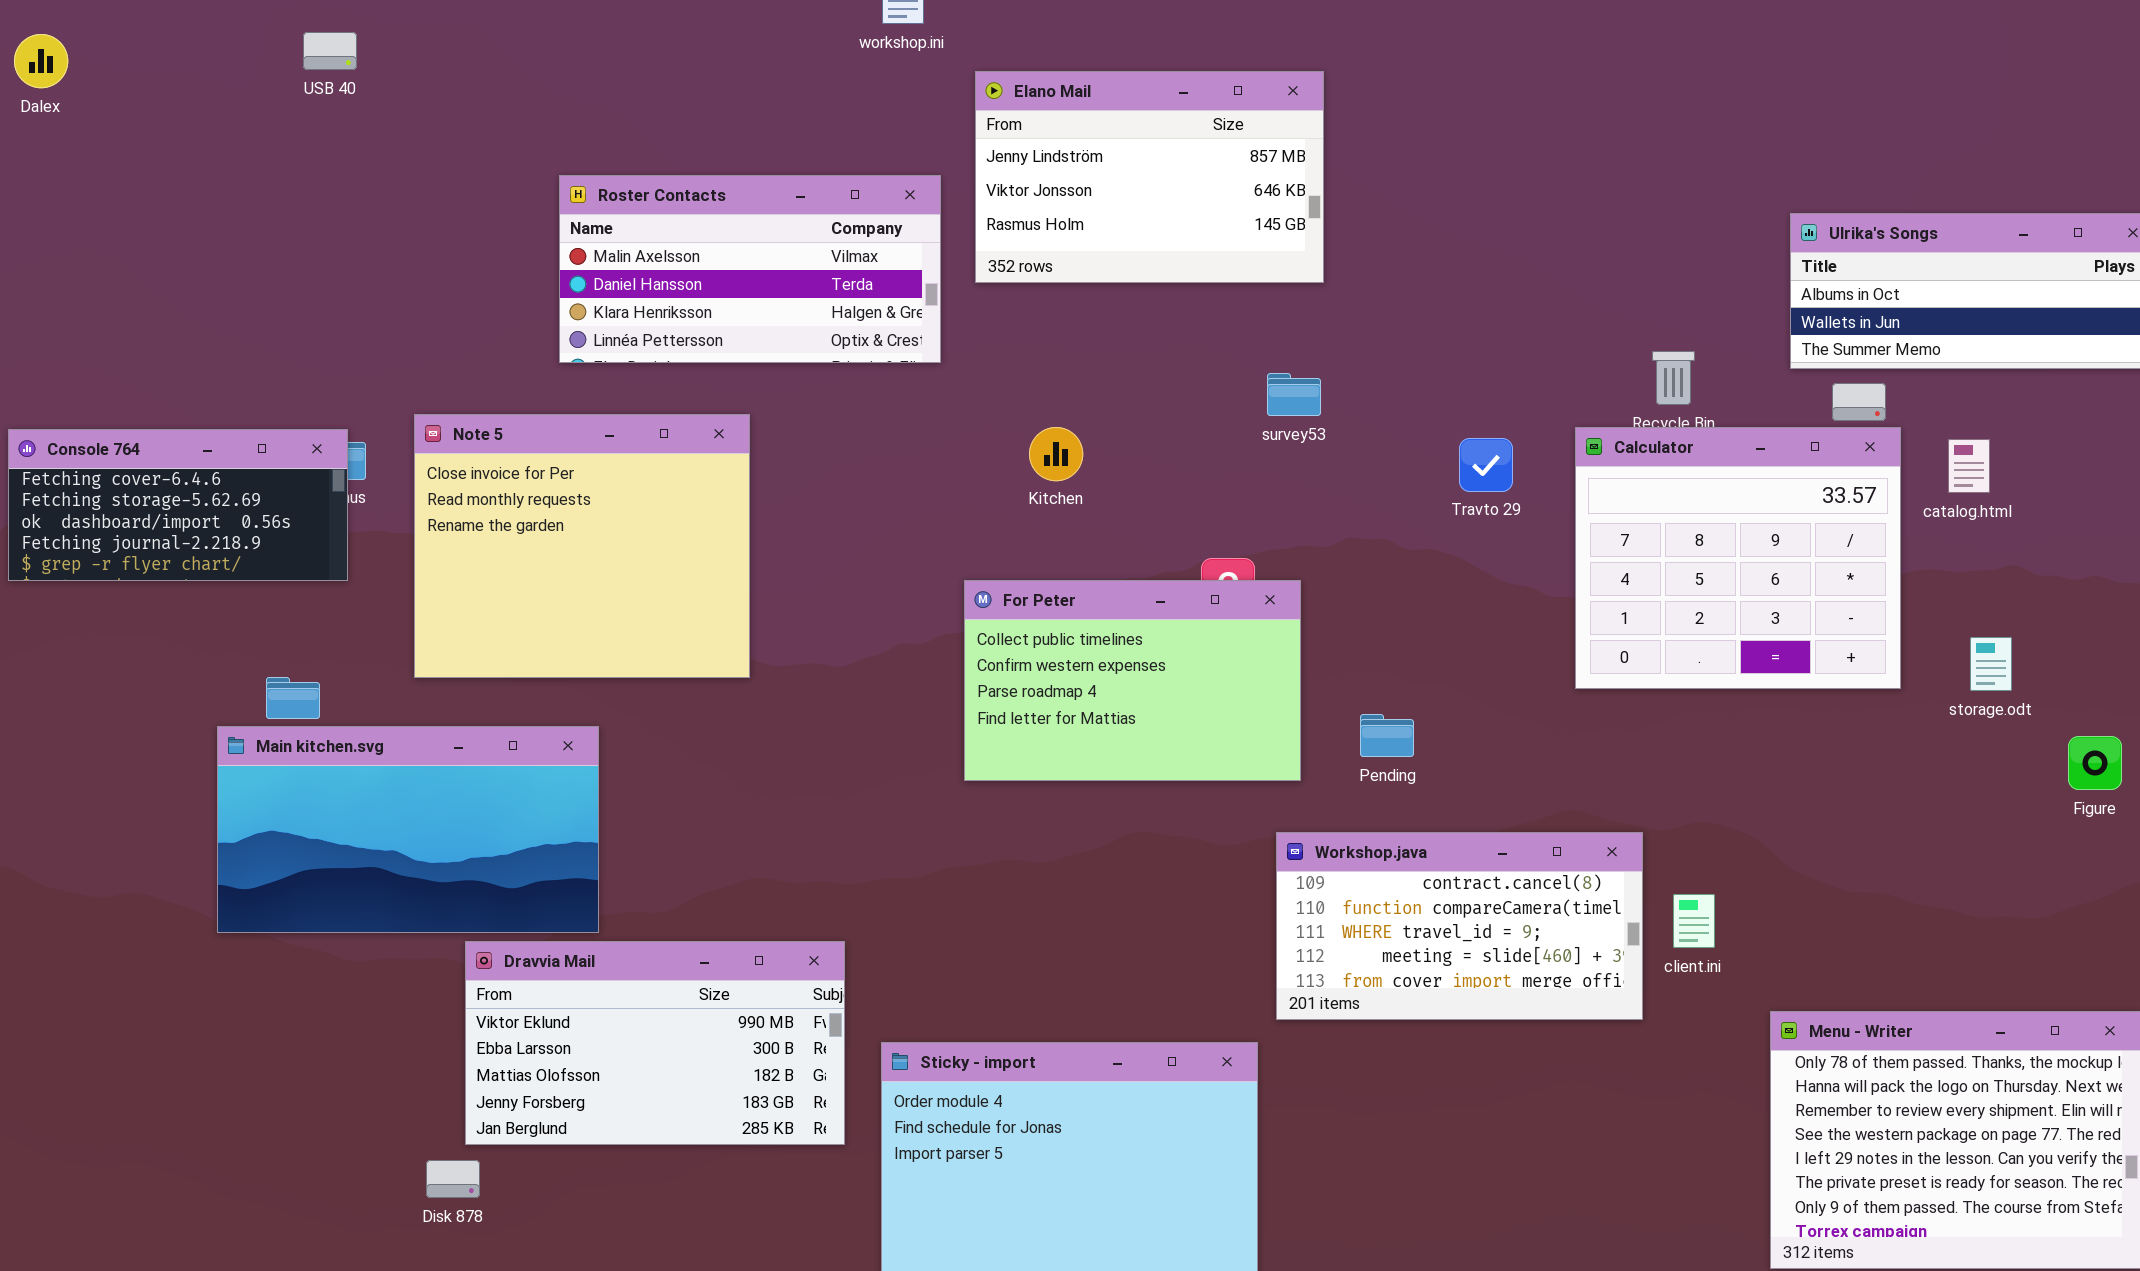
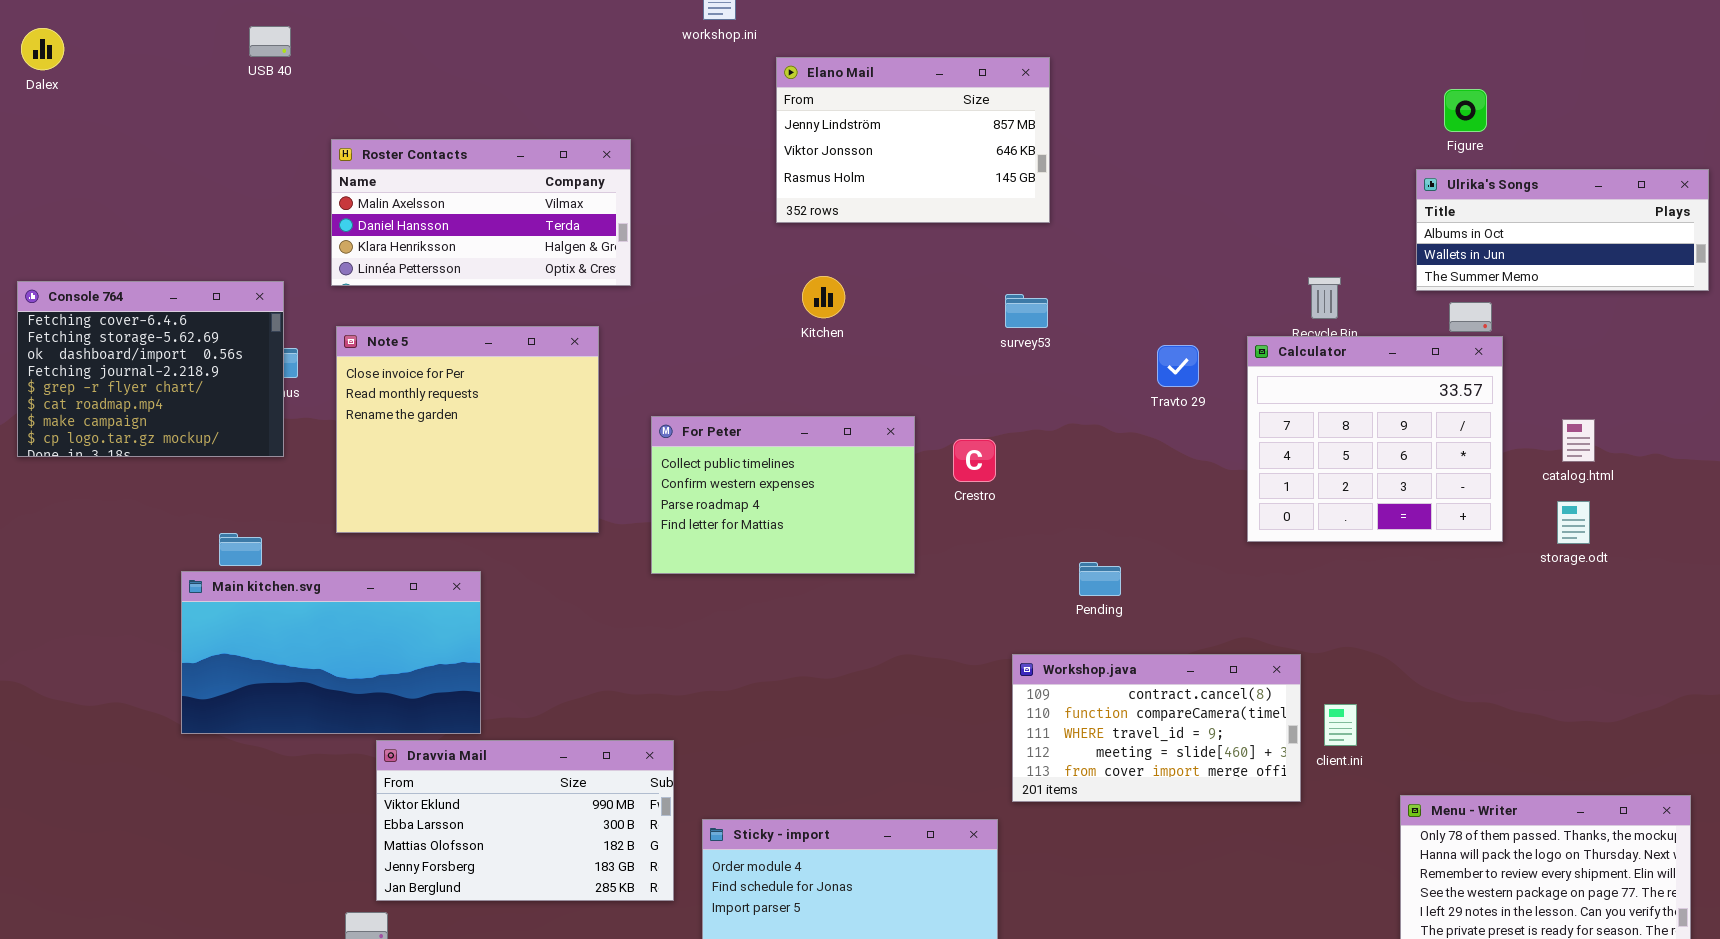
Roster Contacts: [559,175,941,363] -> [331,139,631,286], moved
Kitchen: [1029,427,1083,481] -> [802,276,845,318], moved
Console 764: [8,429,348,581] -> [17,281,284,457], resized
catalog.html: [1948,439,1990,493] -> [1562,419,1595,462], moved
For Peter: [964,580,1301,781] -> [651,416,915,574], moved
Figure: [2068,736,2122,790] -> [1444,89,1487,132], moved

